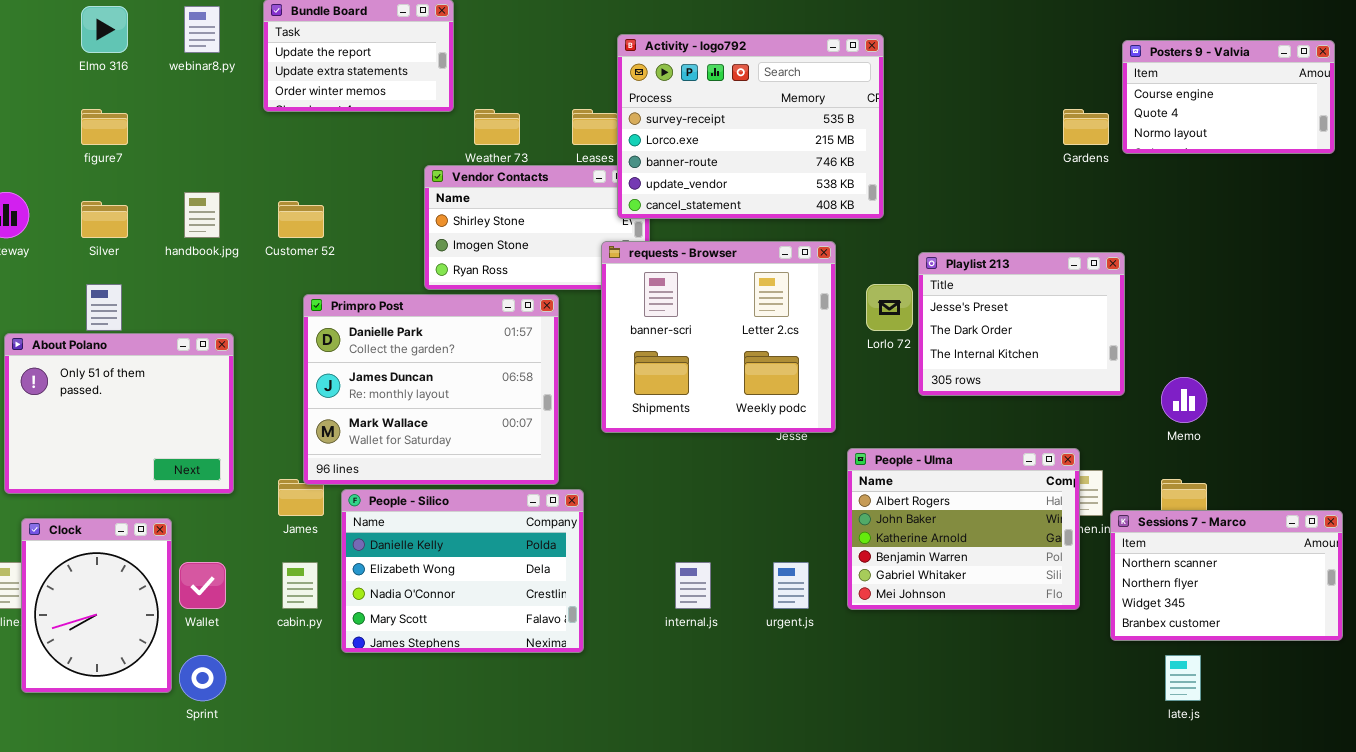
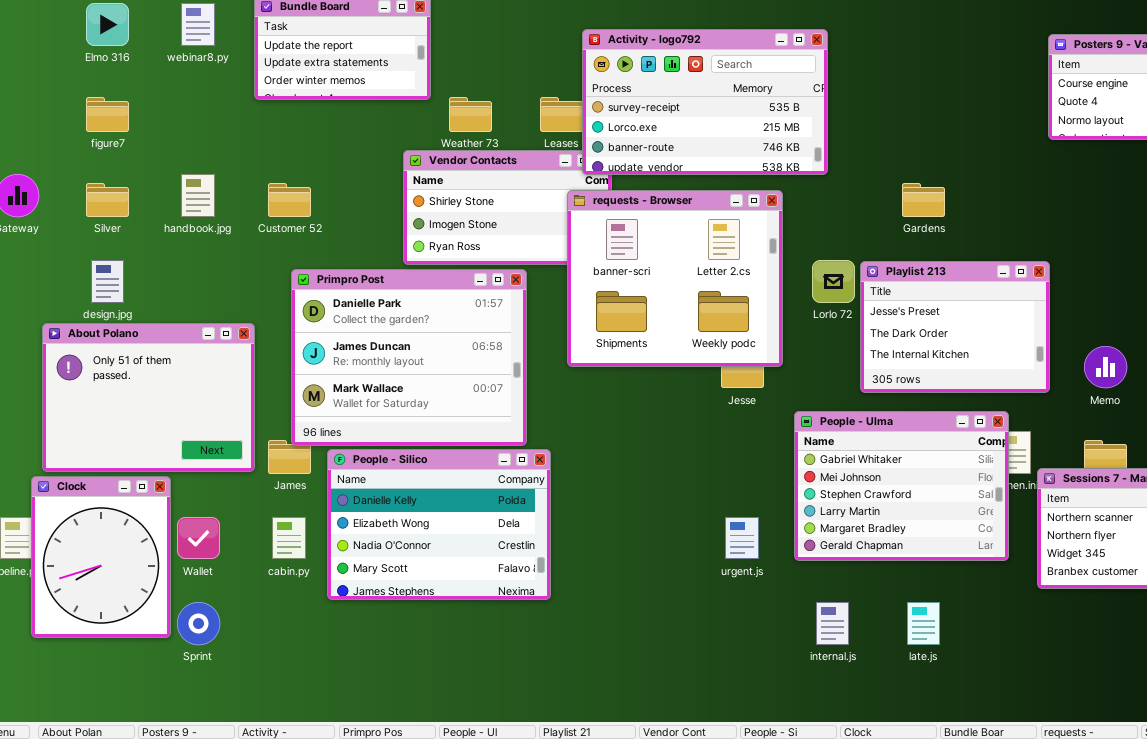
Activity - logo792: [617,34,884,219] -> [582,29,828,175], resized
Gardens: [1063,109,1109,145] -> [902,183,945,217], moved
requests - Browser: [601,241,836,433] -> [567,190,783,367], moved
Playlist 213: [918,252,1125,396] -> [860,261,1050,393], moved
About Polano: [4,333,234,494] -> [42,323,255,472], moved
People - Ulma: [847,448,1080,610] -> [794,411,1009,561], scrolled down 4 rows
internal.js: [675,562,711,609] -> [816,602,849,645], moved
late.js: [1165,655,1201,701] -> [907,602,940,645], moved

